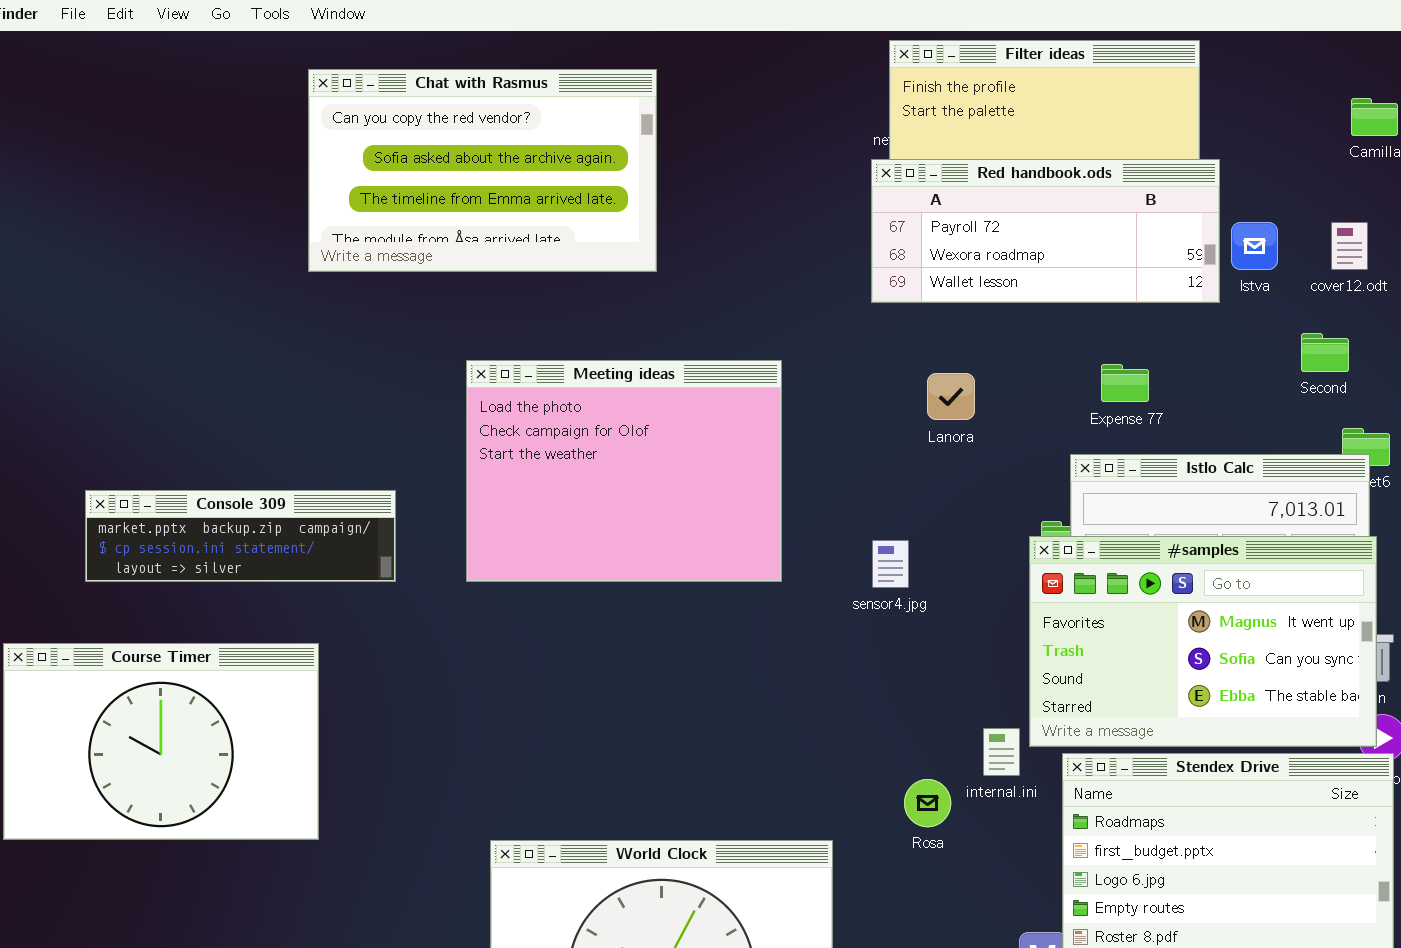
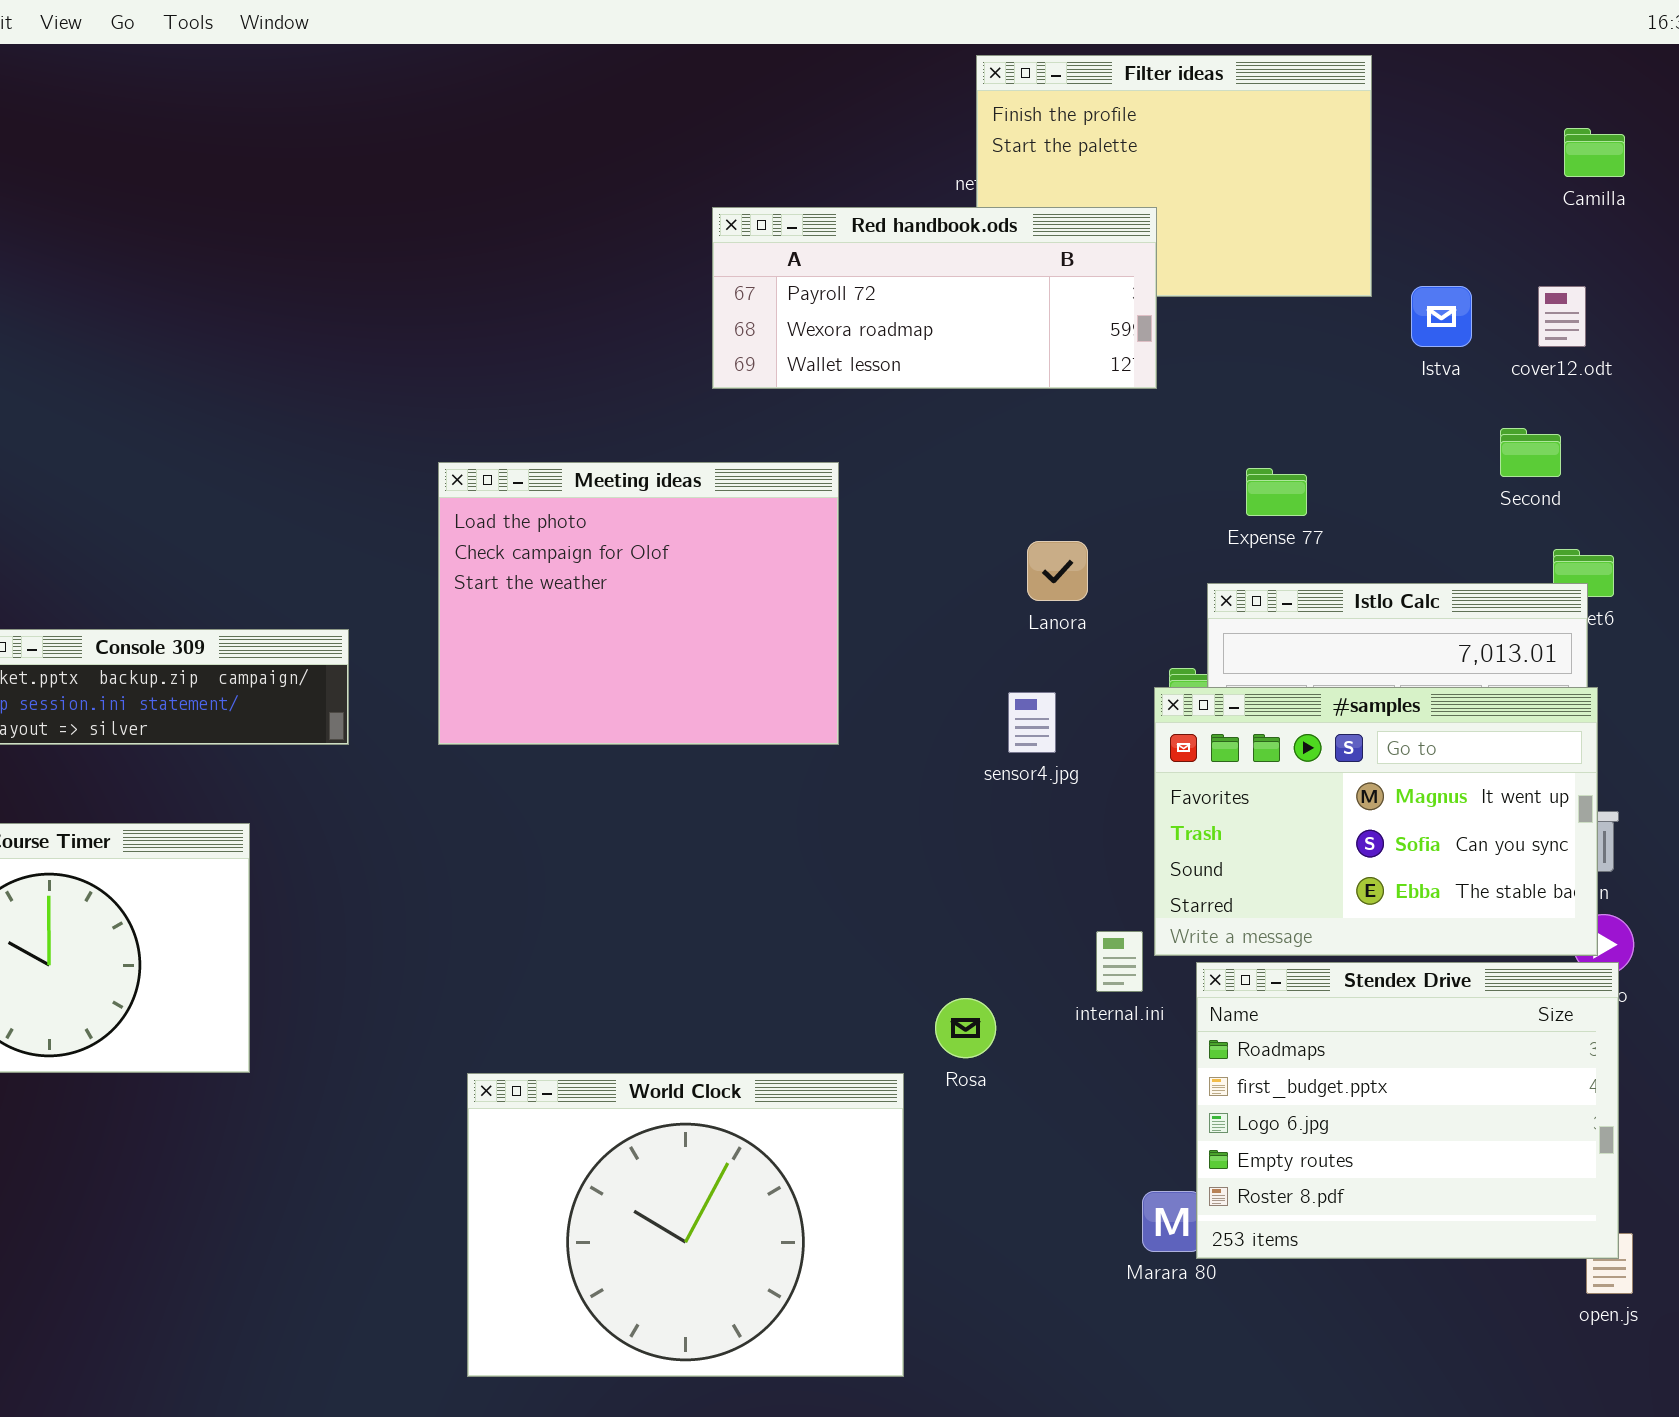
Chat with Rasmus: [308,69,657,272] -> none, closed
Red handbook.ods: [871,159,1220,303] -> [712,207,1157,389], moved
Lanora: [927,373,975,420] -> [1027,541,1088,601], moved
sensor4.jpg: [872,540,909,588] -> [1008,692,1056,753], moved
Rosa: [904,779,951,827] -> [935,998,996,1058], moved

